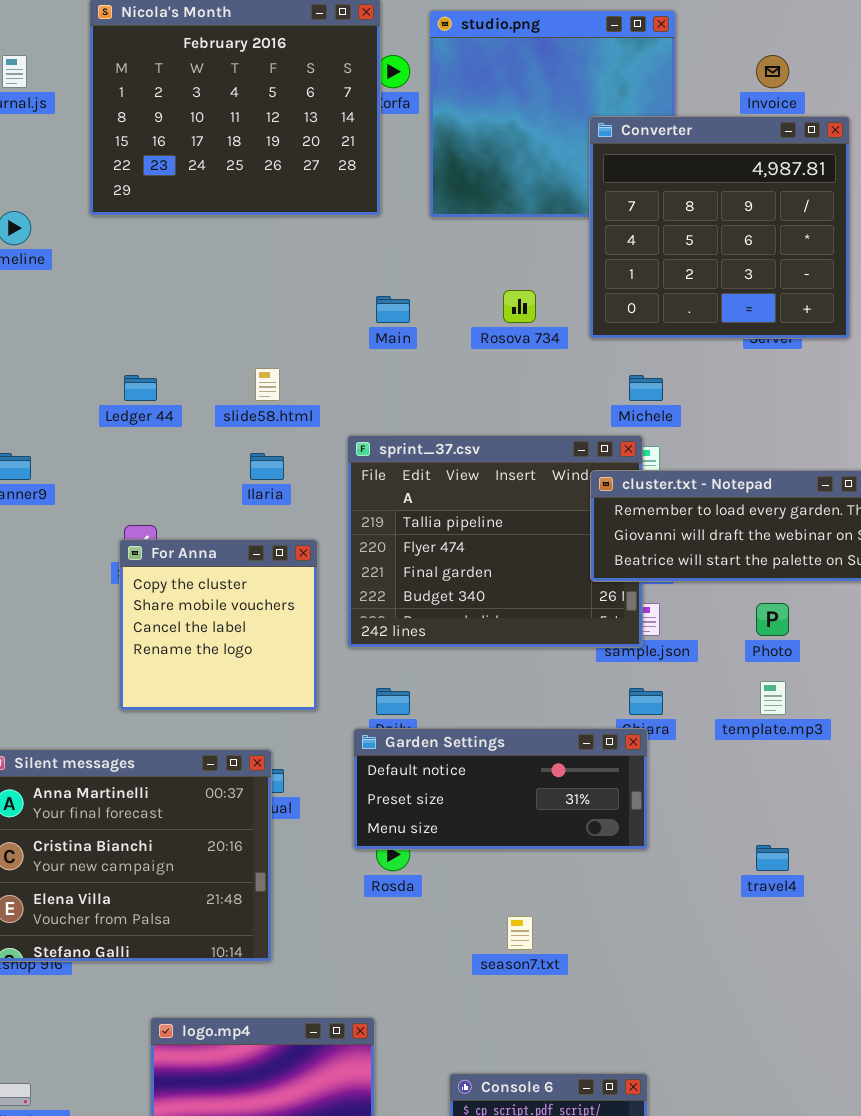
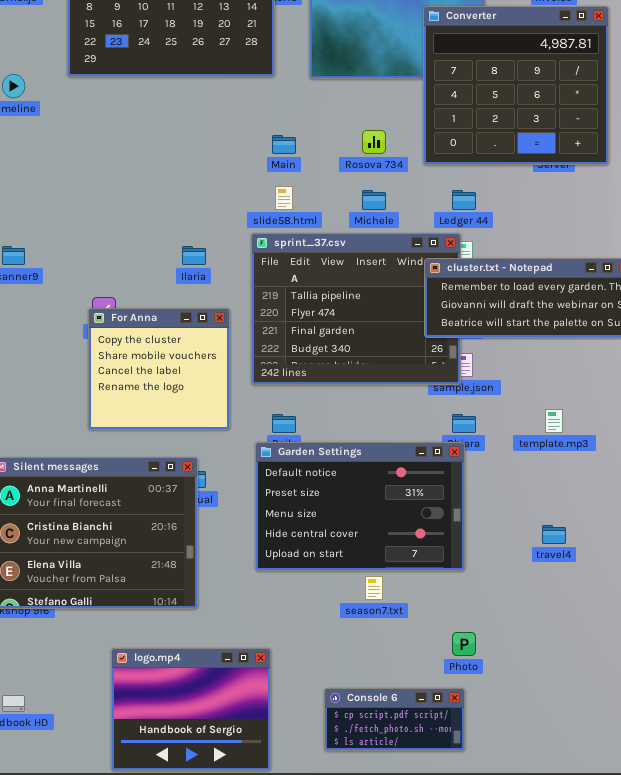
slide58.html: [255,368,280,401] -> [275,186,293,210], moved
Ledger 44: [124,375,157,401] -> [452,190,476,210], moved
Michele: [629,375,663,401] -> [362,190,386,210], moved
Photo: [756,603,789,636] -> [452,632,476,656], moved
Garden Settings: [353,728,648,850] -> [255,442,465,571], resized

